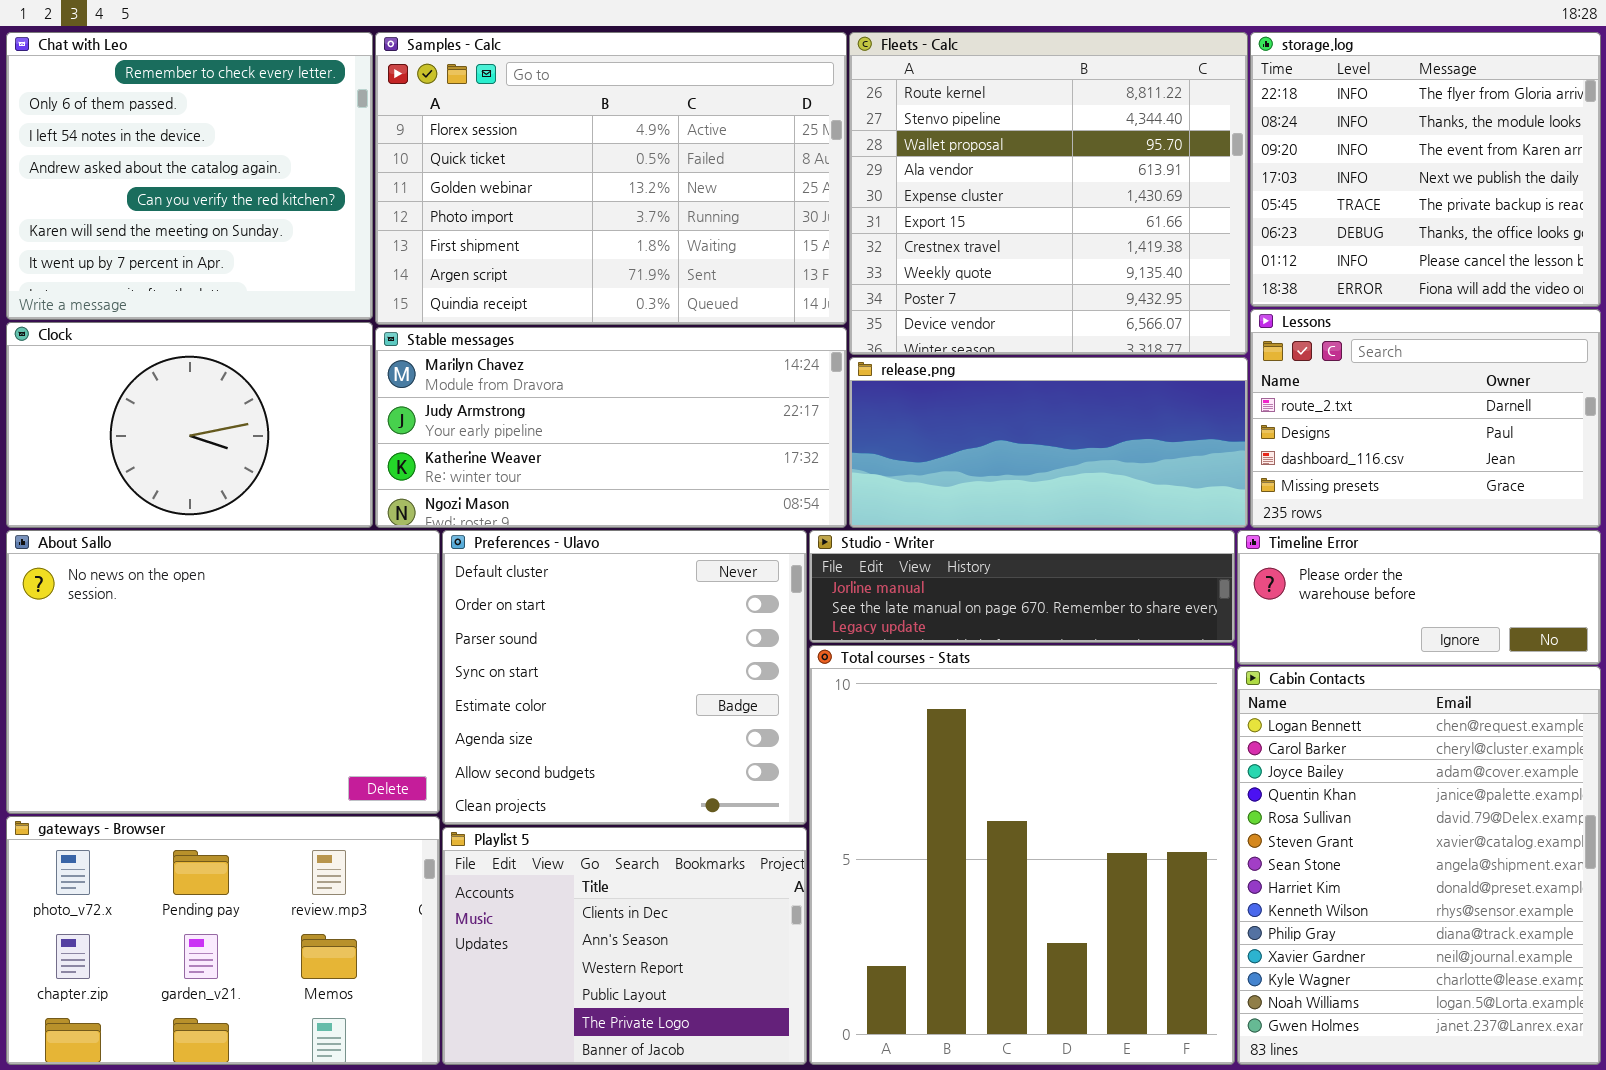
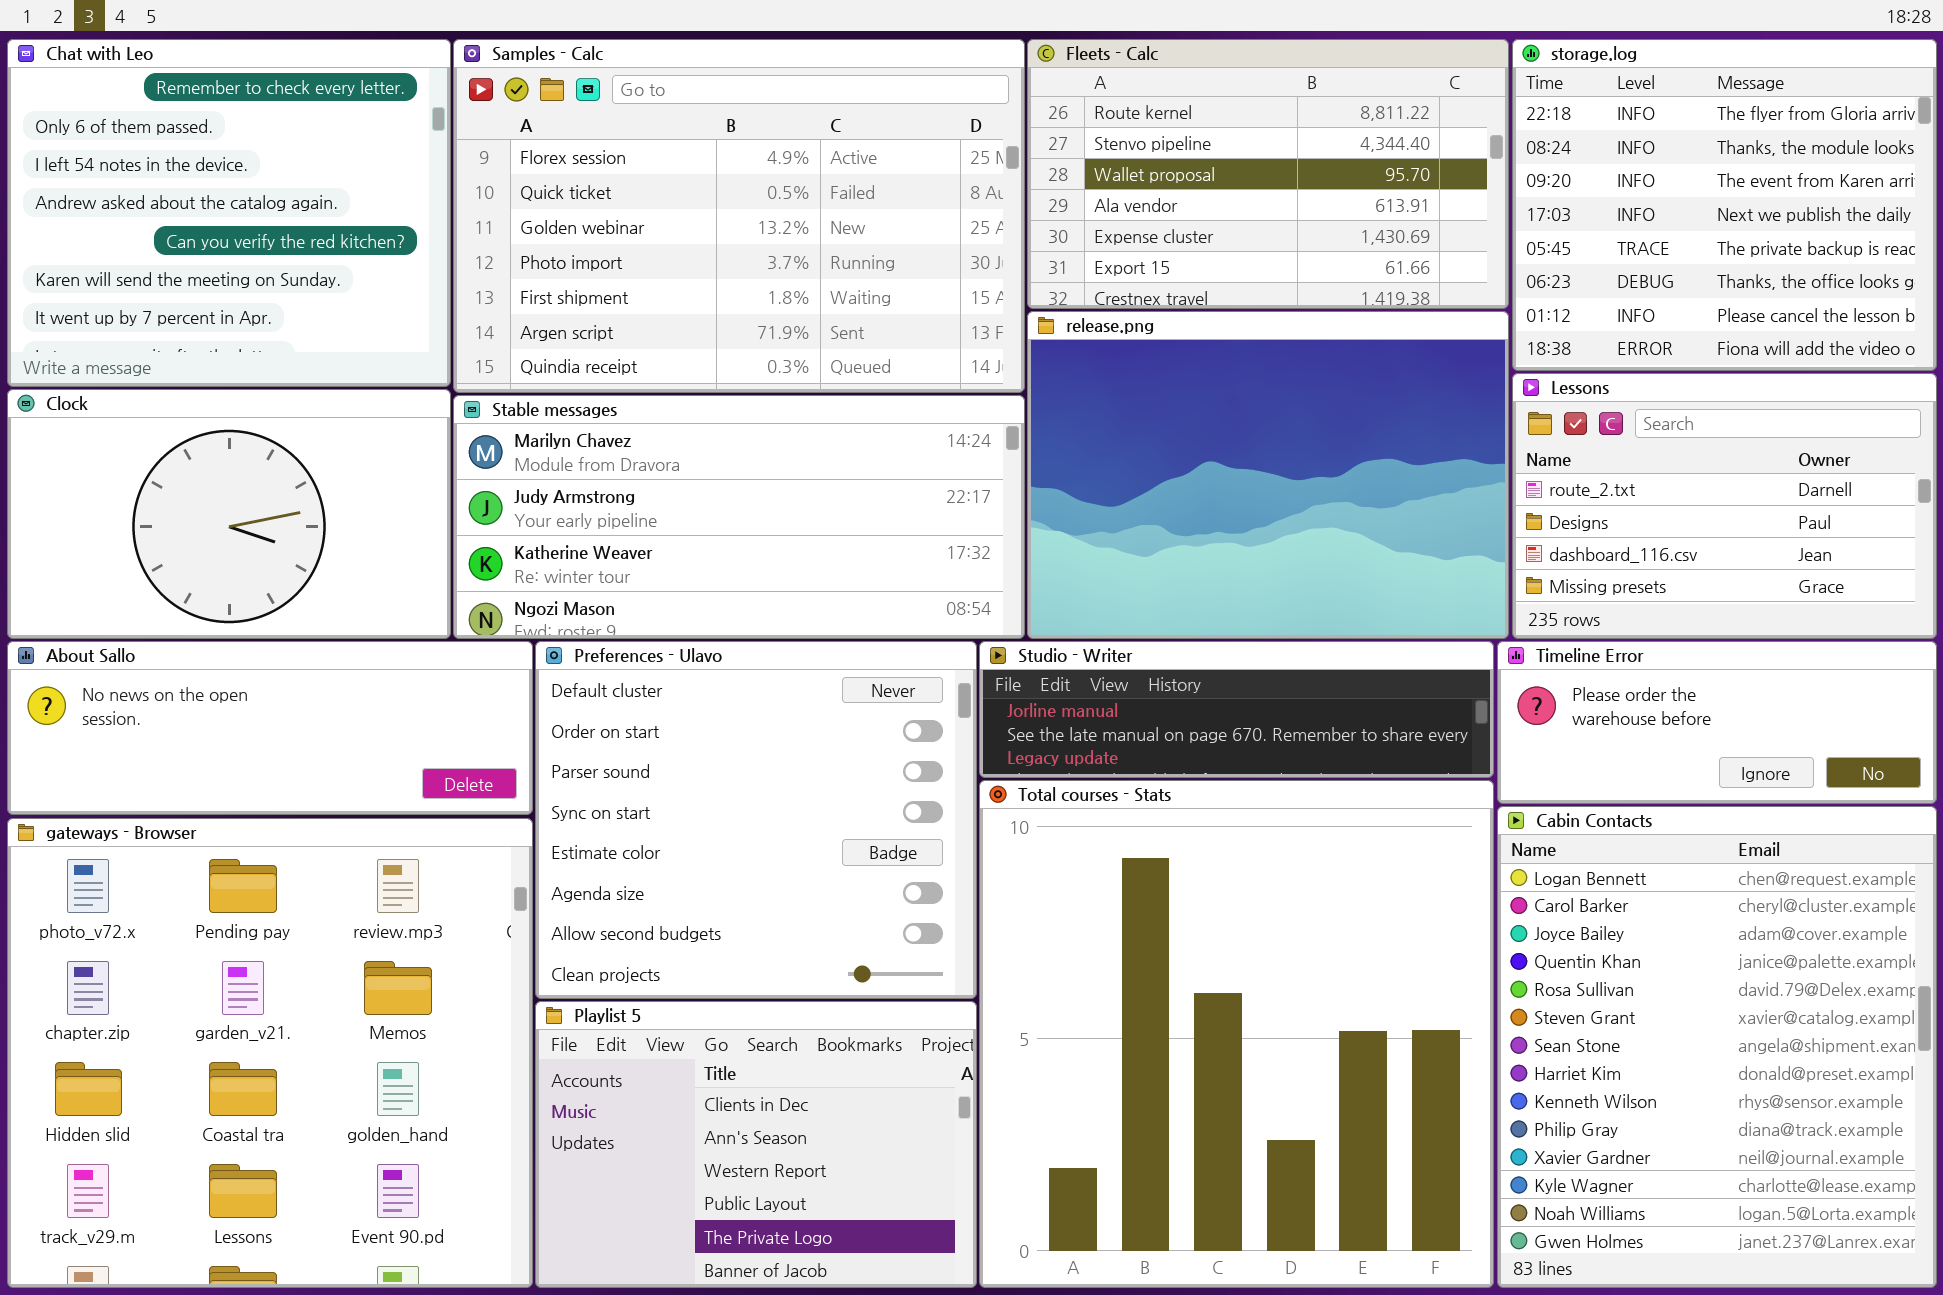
Fleets - Calc: [849,32,1248,355] -> [1027,39,1509,309], resized
release.png: [849,357,1248,528] -> [1027,311,1509,639], resized
About Sallo: [6,530,440,814] -> [7,641,533,815], resized
gateways - Browser: [6,816,440,1065] -> [7,818,533,1288], resized

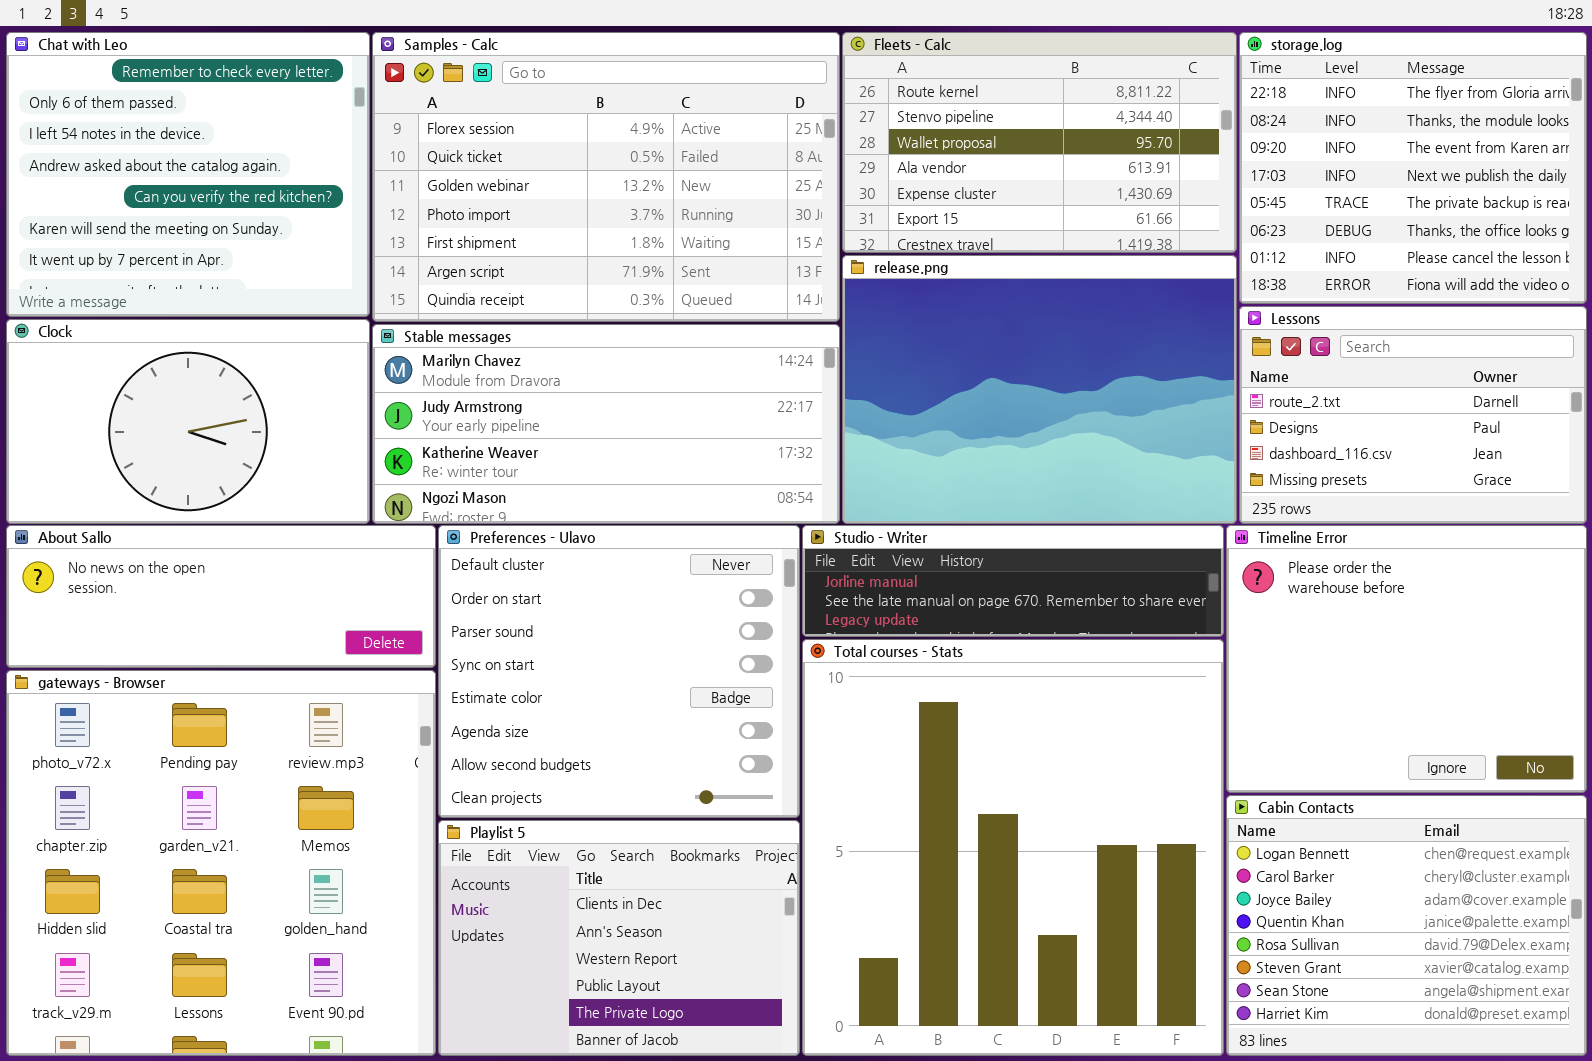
Timeline Error: [1497,641,1937,804] -> [1226,525,1587,793], resized
Cabin Contacts: [1497,806,1937,1288] -> [1226,795,1587,1056], resized

